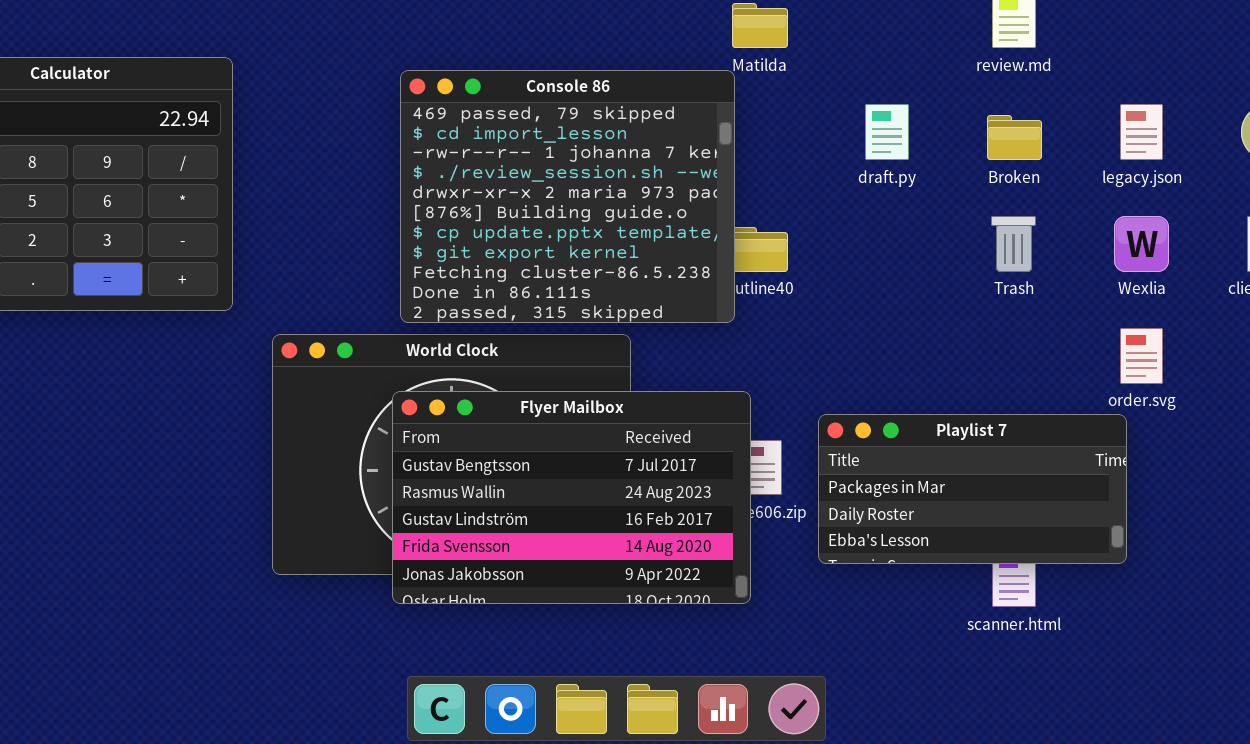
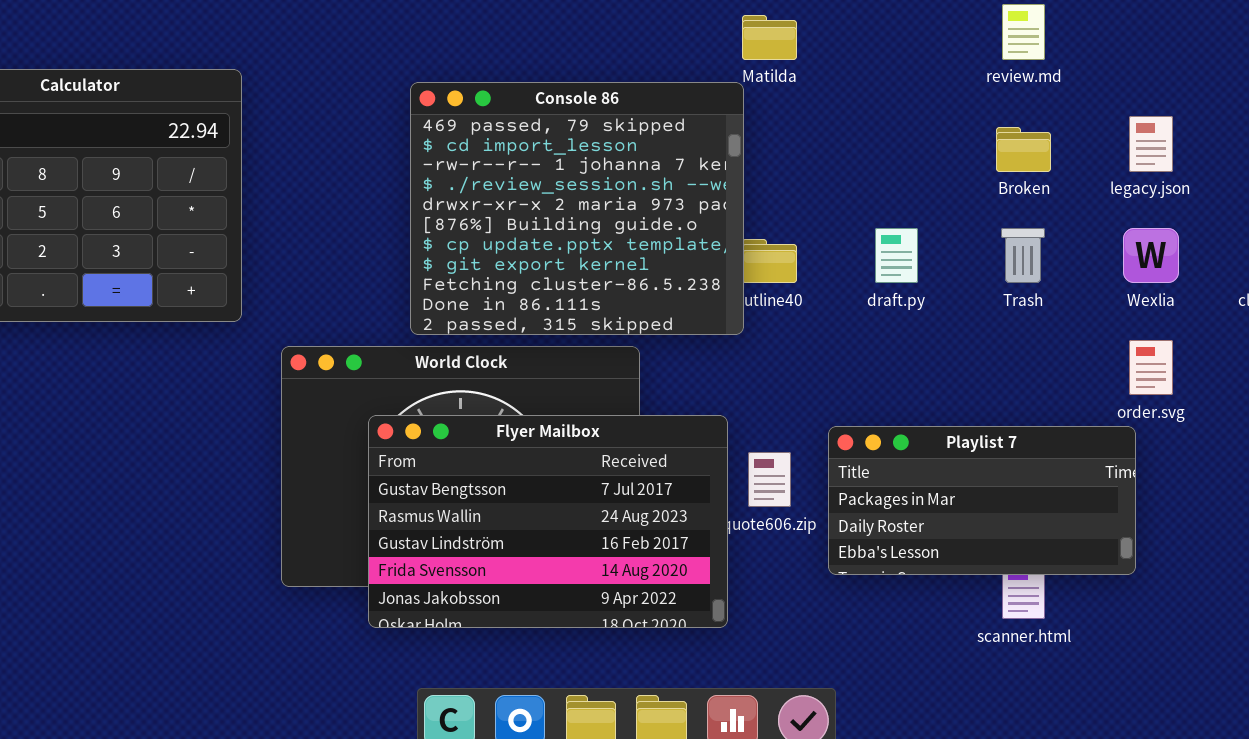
draft.py: [865,104,909,160] -> [875,228,918,283], moved
Flyer Mailbox: [392,391,751,604] -> [368,415,728,628], moved

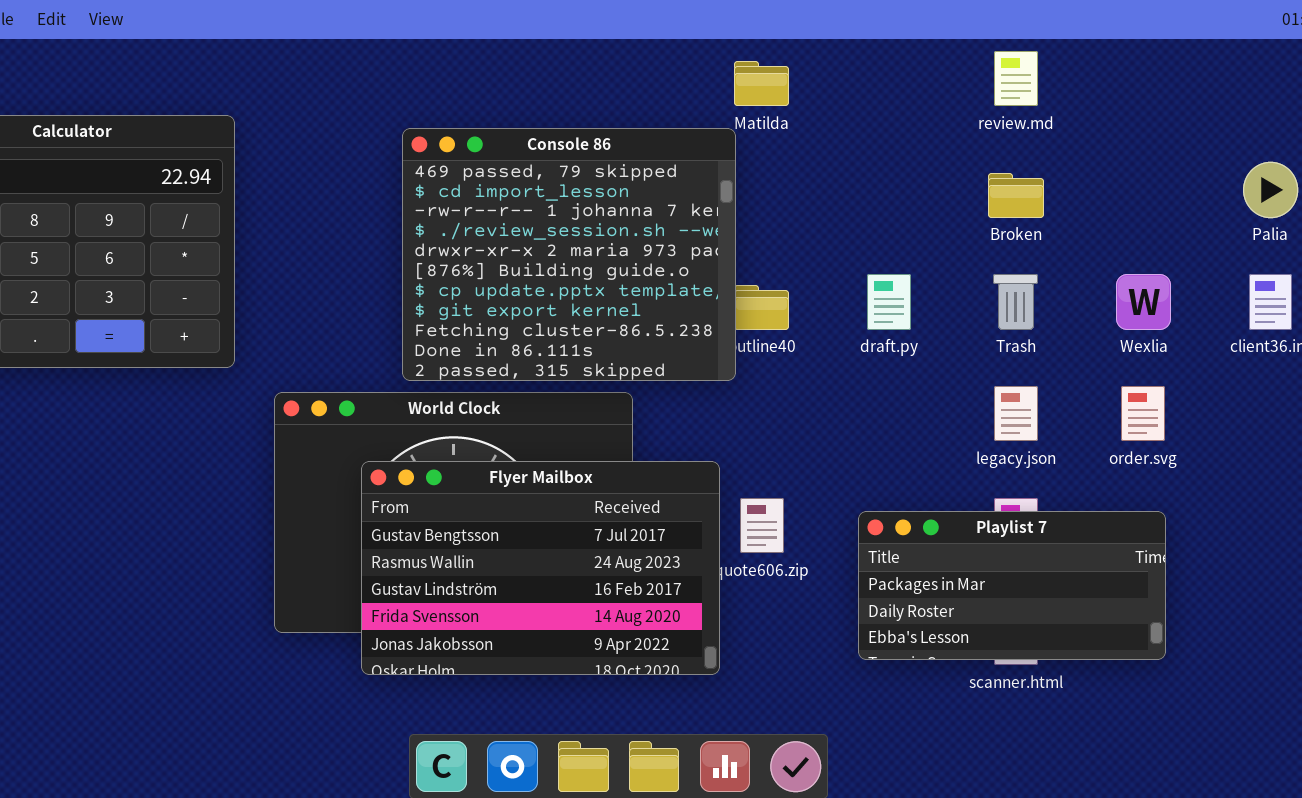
legacy.json: [1129,116,1173,172] -> [994,386,1038,441], moved
Playlist 7: [828,426,1136,575] -> [858,511,1166,660], moved

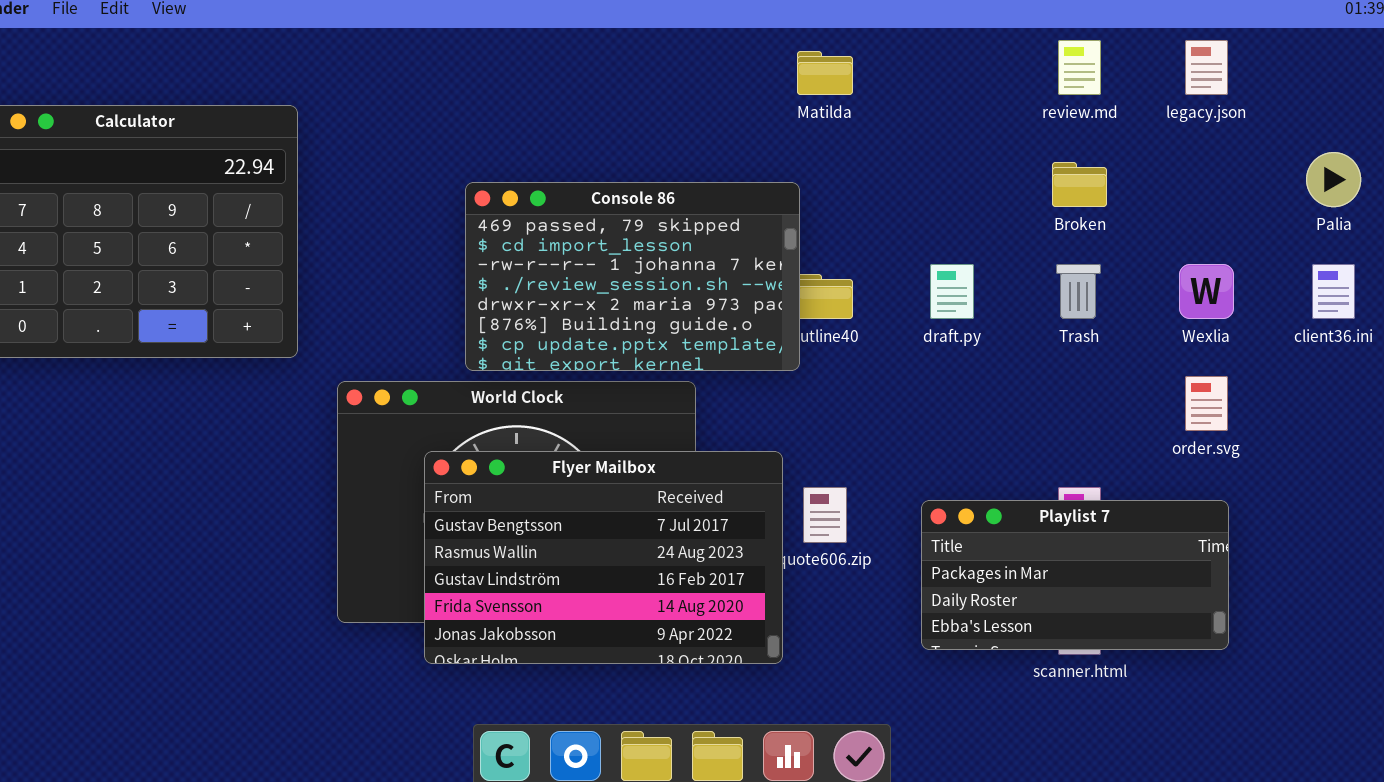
Console 86: [402,128,736,381] -> [465,182,800,371], resized
legacy.json: [994,386,1038,441] -> [1185,40,1228,95], moved

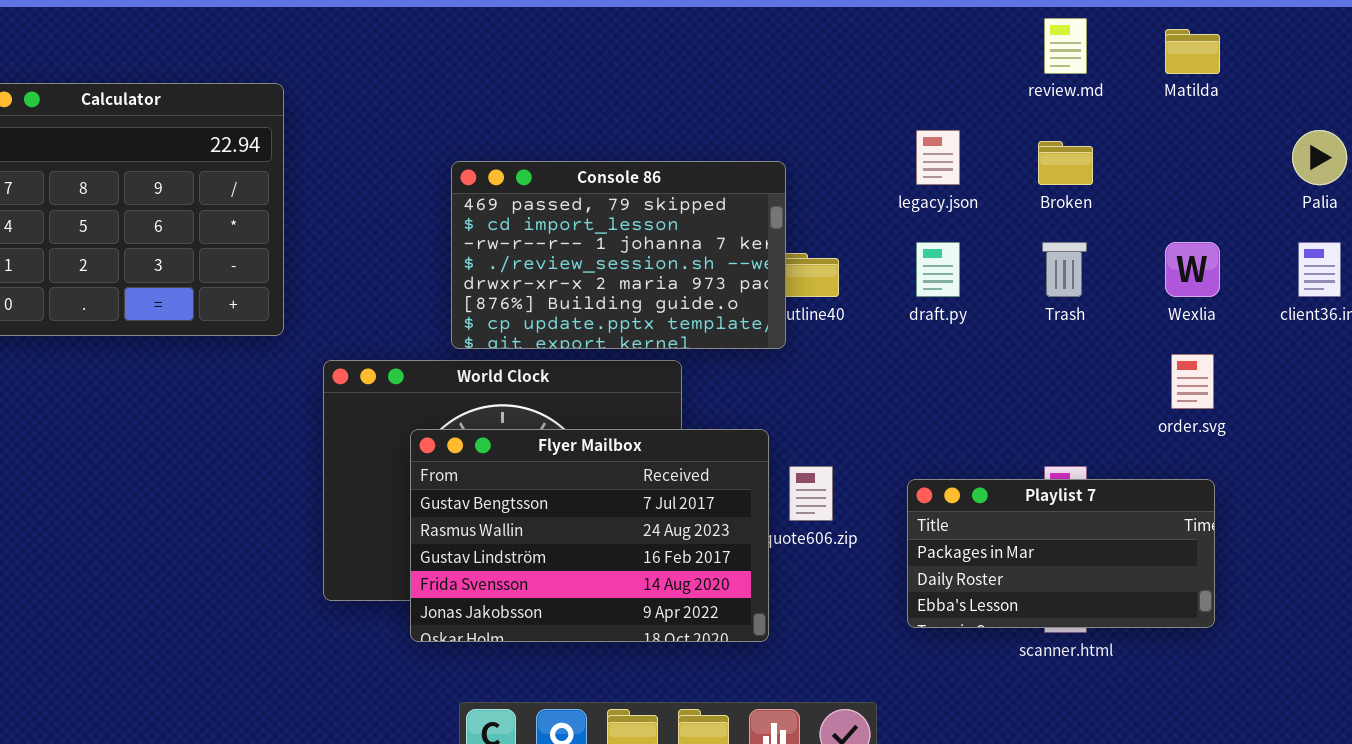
legacy.json: [1185,40,1228,95] -> [916,130,960,185], moved
Matilda: [797,51,853,95] -> [1165,29,1220,74], moved

